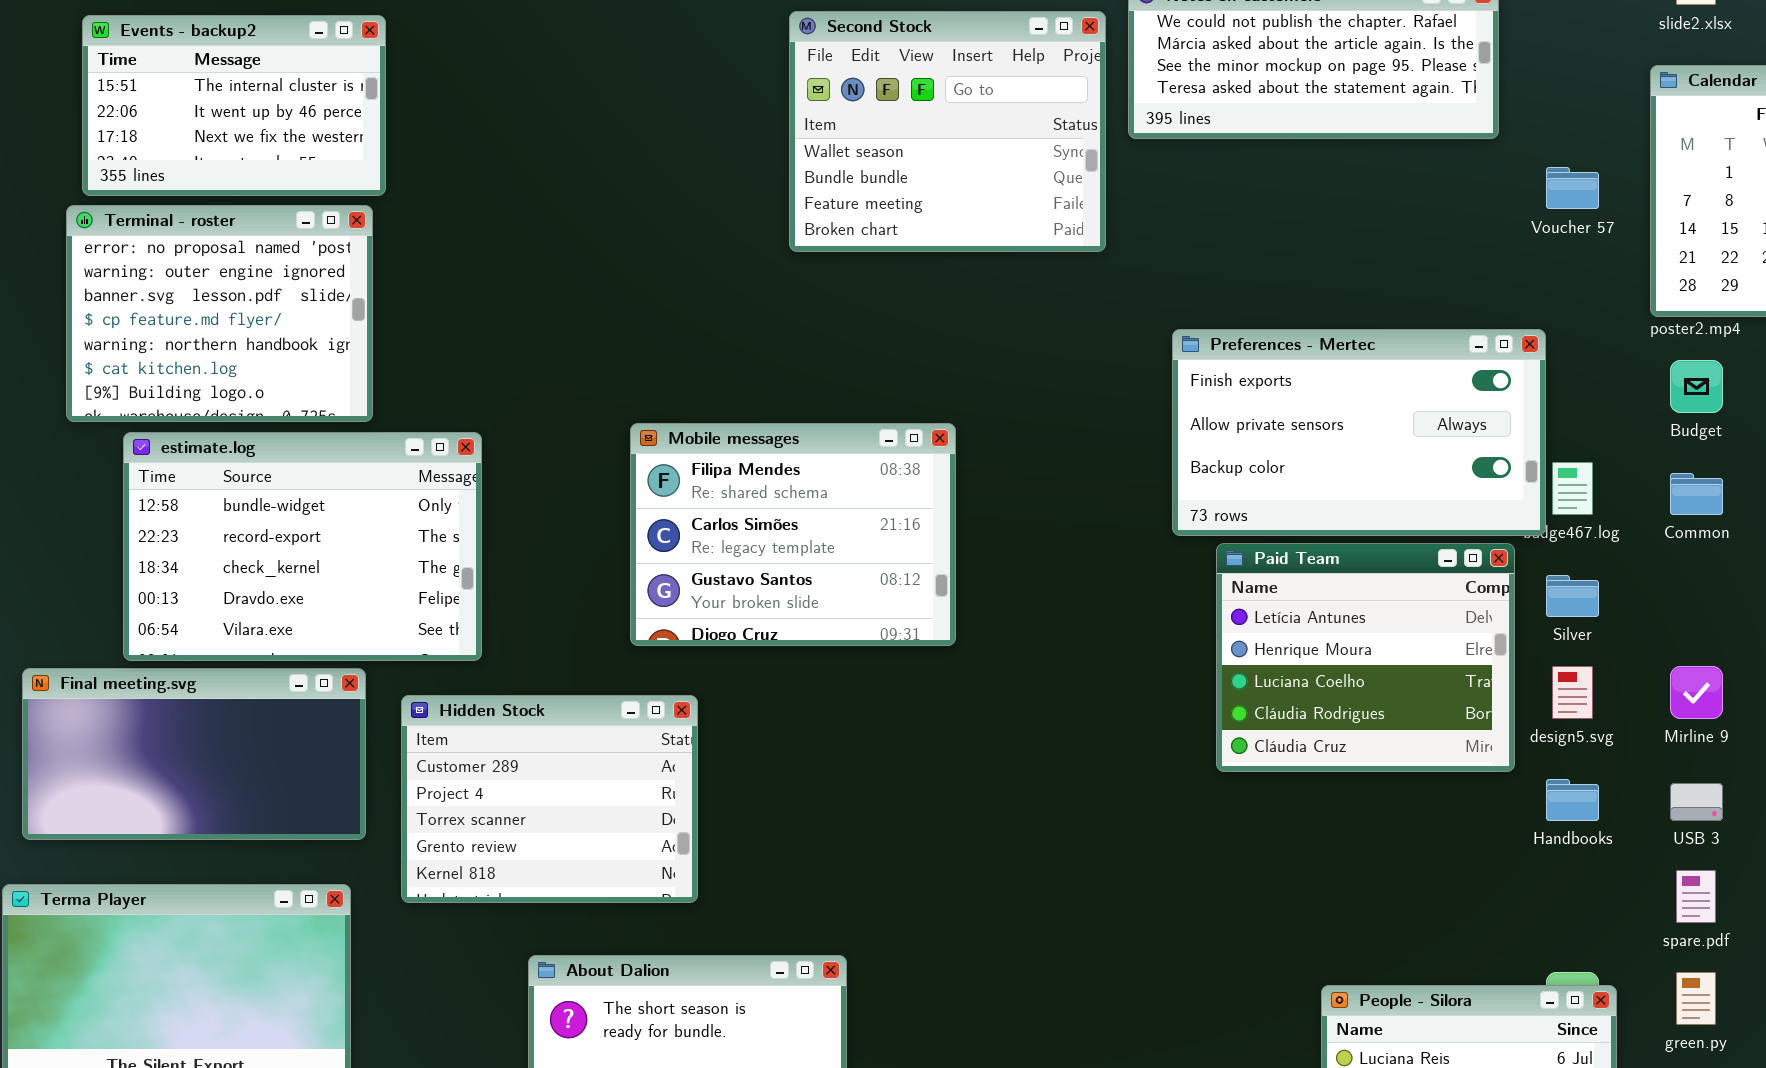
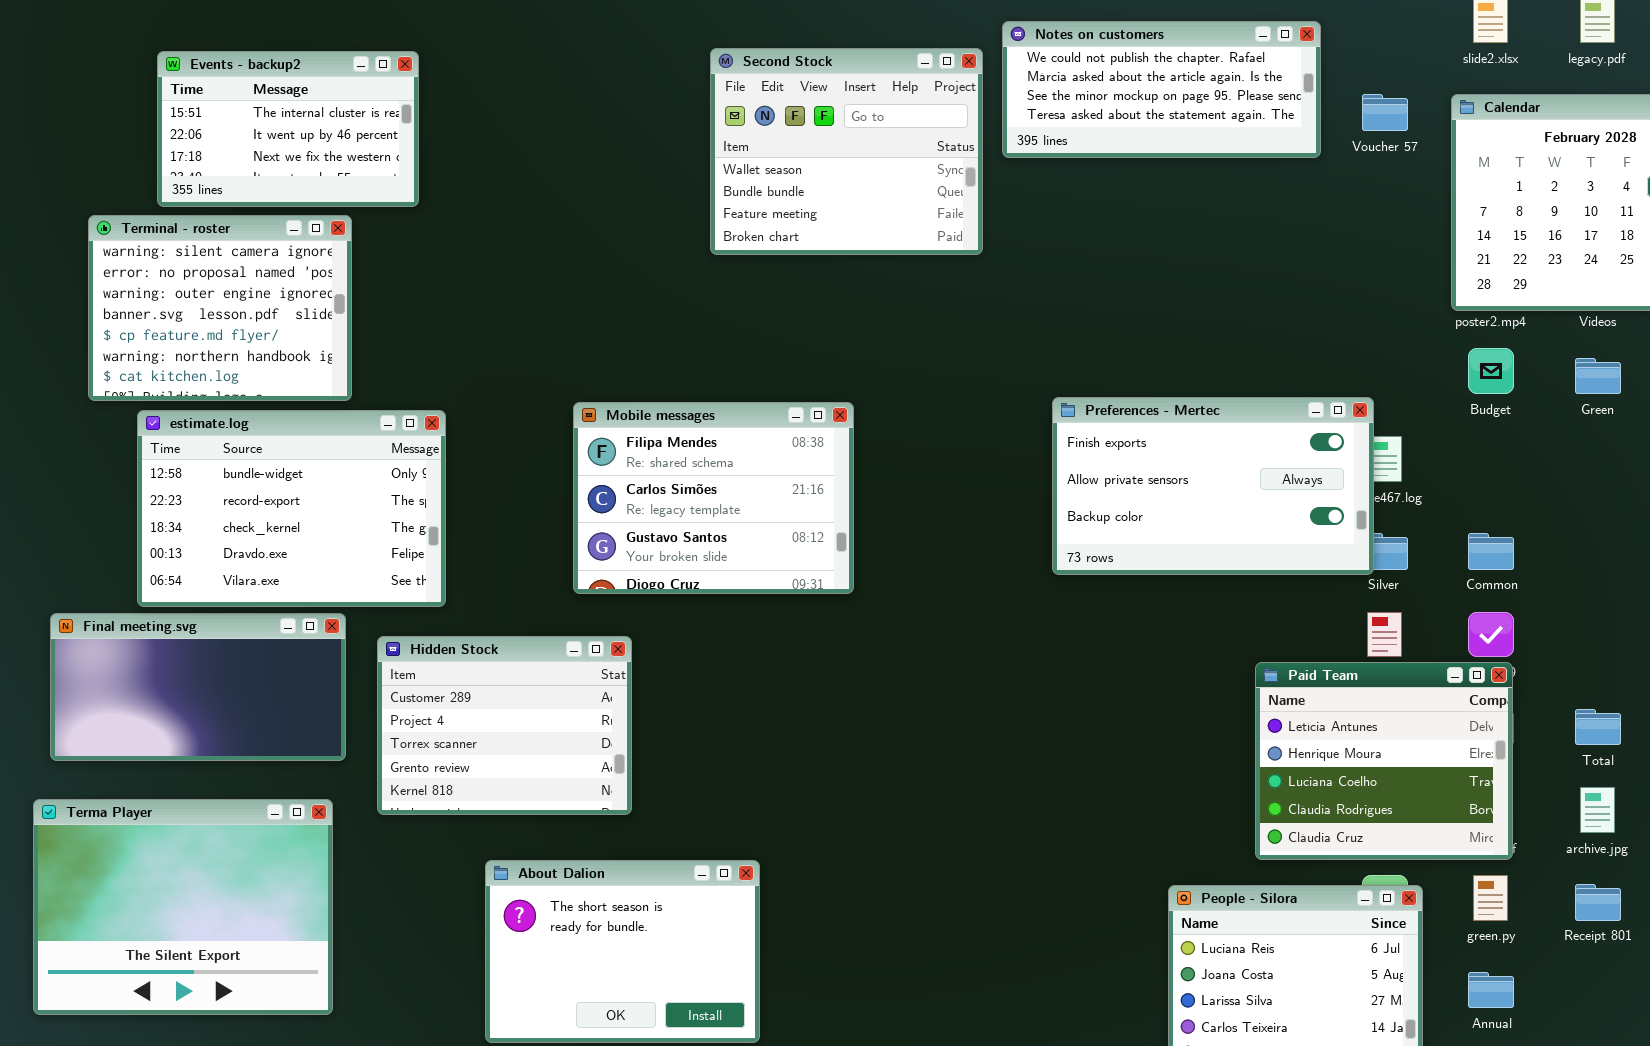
Events - backup2: [82,15,386,196] -> [157,51,419,207], moved
Voucher 57: [1546,167,1599,209] -> [1362,94,1408,131], moved
Terminal - roster: [66,205,373,422] -> [88,215,352,401], scrolled up 1 row
Preferences - Mertec: [1172,329,1546,536] -> [1052,397,1374,575], moved
Common: [1670,473,1723,515] -> [1468,533,1514,570], moved
Paid Team: [1216,543,1515,772] -> [1255,662,1513,860], moved

